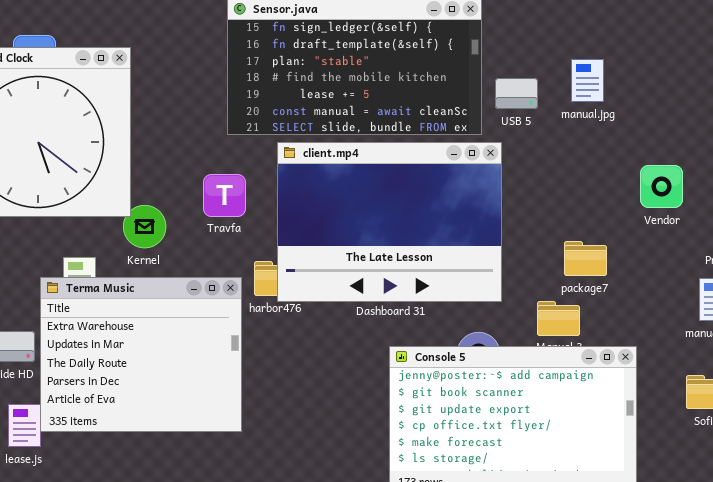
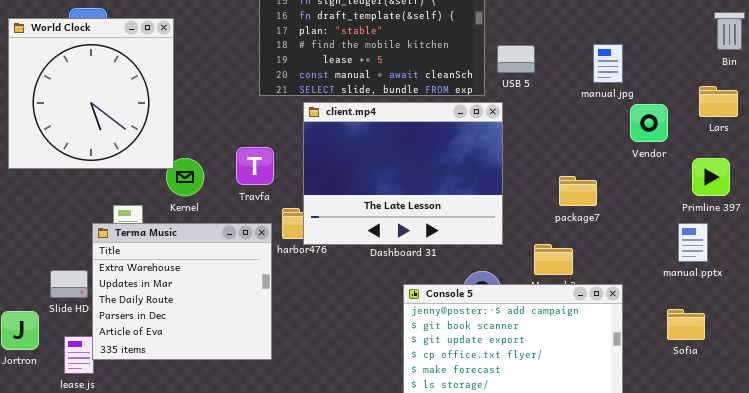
manual.jpg: [571,59,604,102] -> [593,44,623,83], moved
Vendor: [640,165,683,208] -> [630,104,668,142], moved
Travfa: [203,174,246,217] -> [236,147,274,185], moved
package7: [564,241,607,276] -> [559,176,597,206], moved

